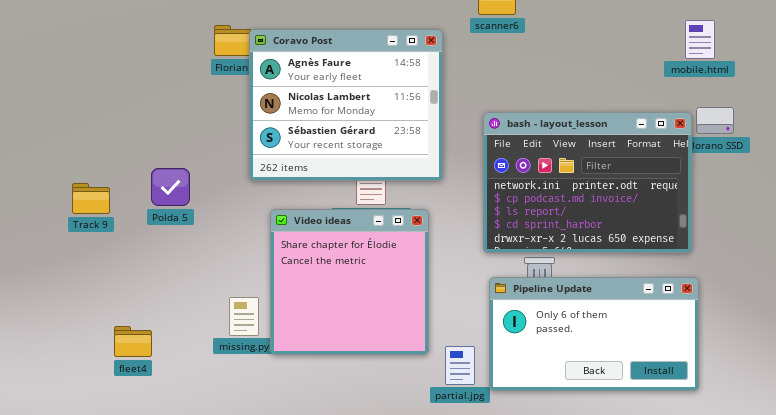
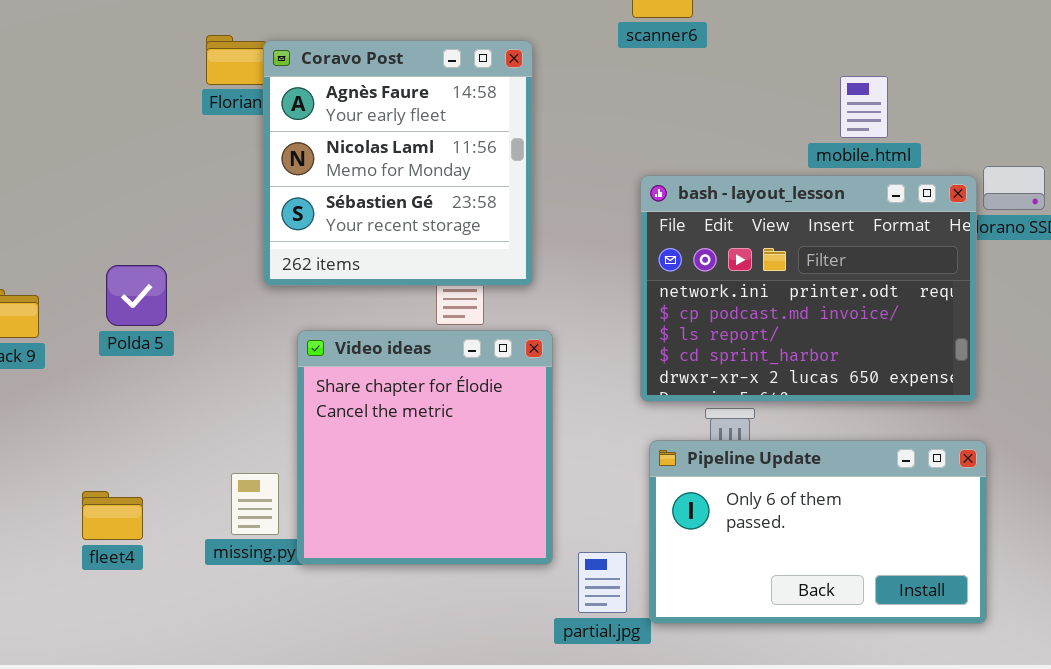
mobile.html: [685,20,715,59] -> [840,76,888,138], moved
Coravo Post: [249,29,443,181] -> [263,40,533,286], resized
fleet4: [114,326,152,357] -> [82,491,143,540], moved

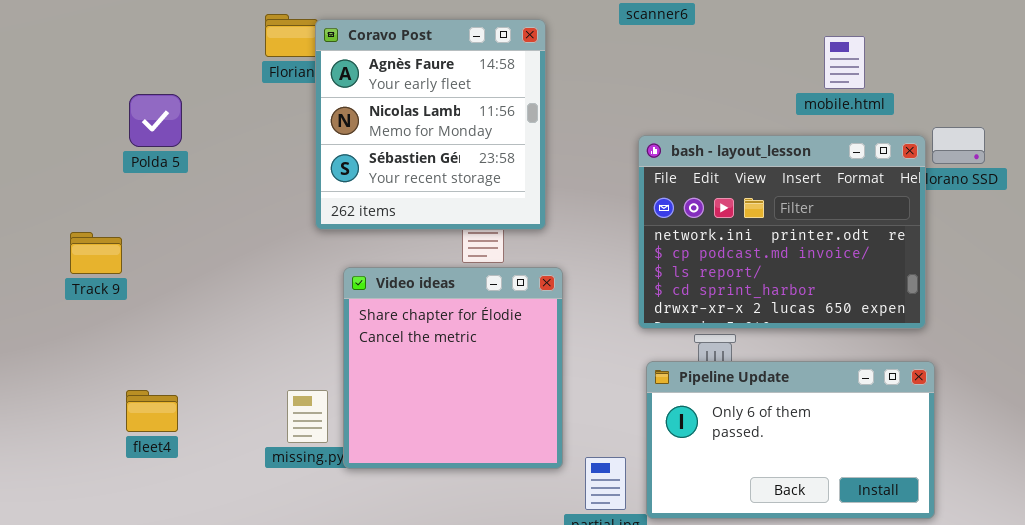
mobile.html: [840,76,888,138] -> [824,36,865,89], moved
Polda 5: [106,265,167,326] -> [129,94,182,147], moved
fleet4: [82,491,143,540] -> [126,390,178,432], moved

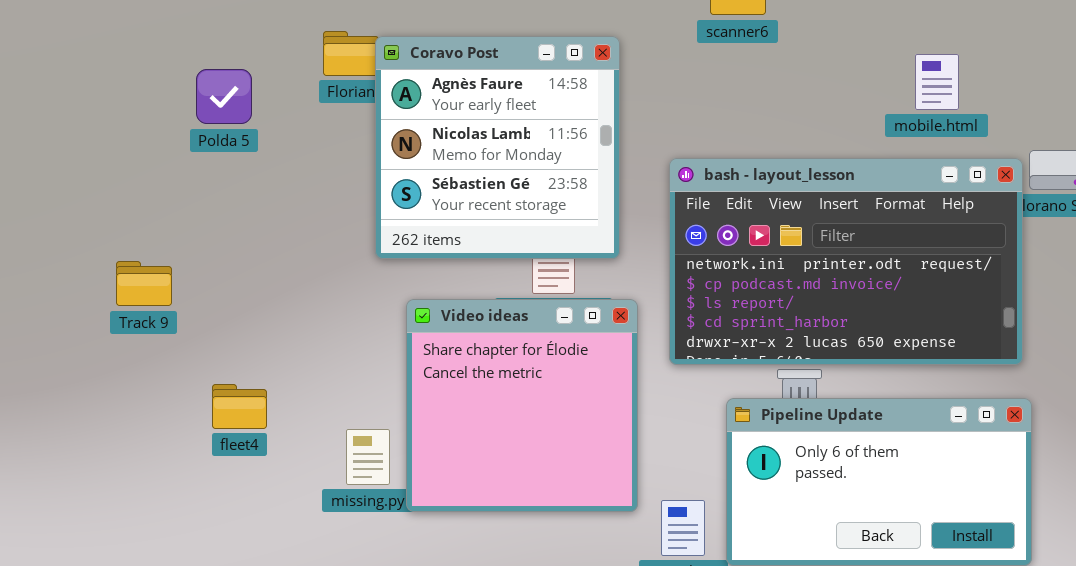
Polda 5: [129,94,182,147] -> [196,69,252,124], moved
bash - layout_lesson: [638,135,926,329] -> [669,158,1023,365], resized
fleet4: [126,390,178,432] -> [212,384,267,429], moved

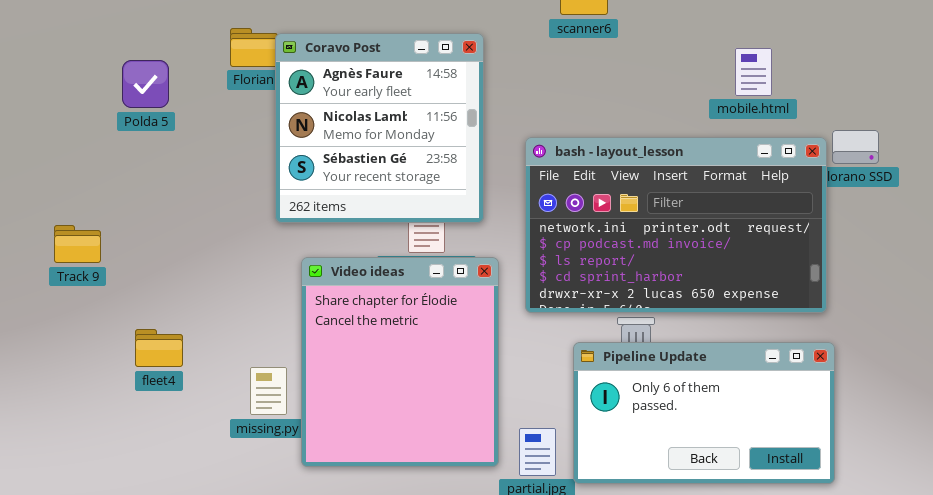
Video ideas: [406,299,638,512] -> [301,257,499,467], resized

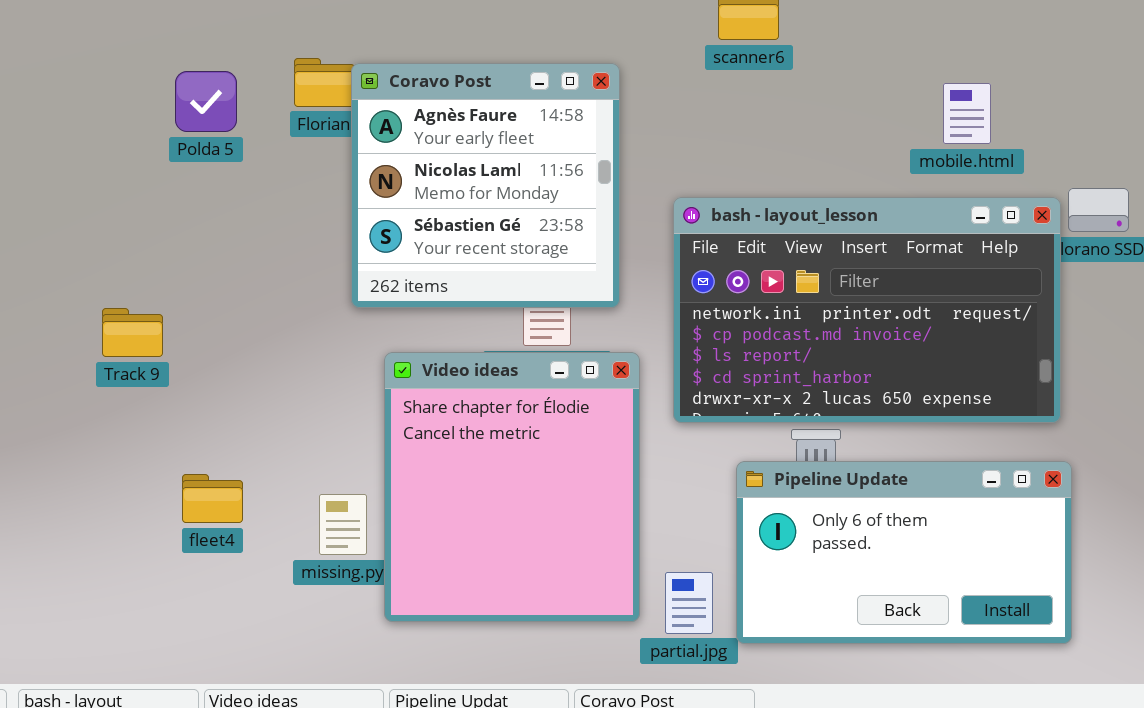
Polda 5: [122,60,169,108] -> [175,71,237,132], moved
Track 9: [54,225,101,263] -> [102,308,163,357], moved
fleet4: [135,329,183,367] -> [182,474,243,523], moved

